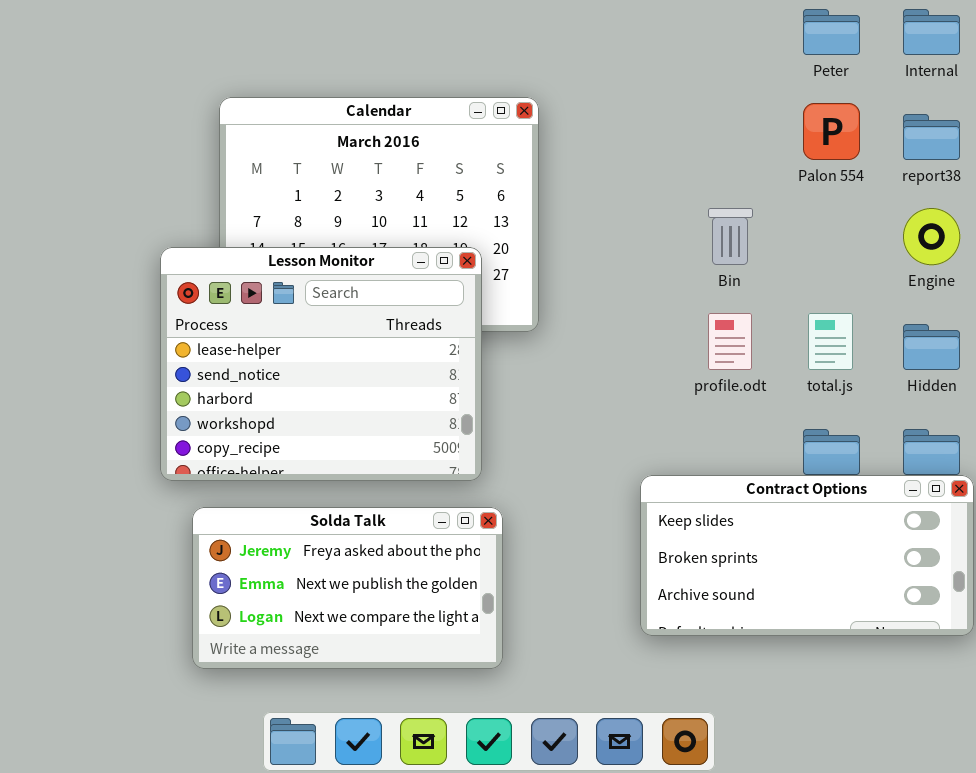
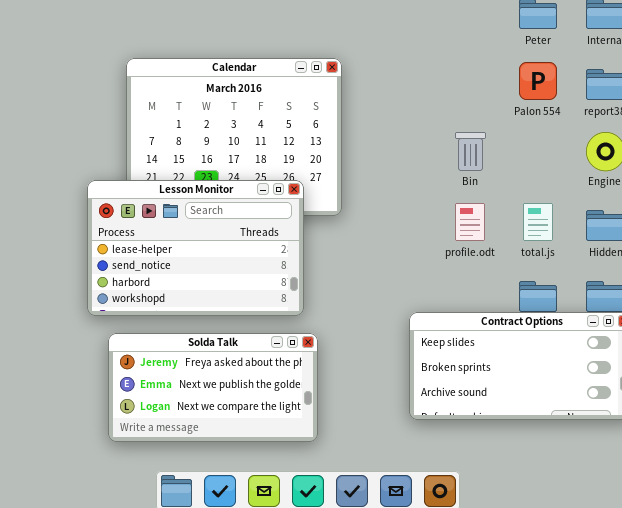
Lesson Monitor: [160,247,482,481] -> [87,180,304,316], resized

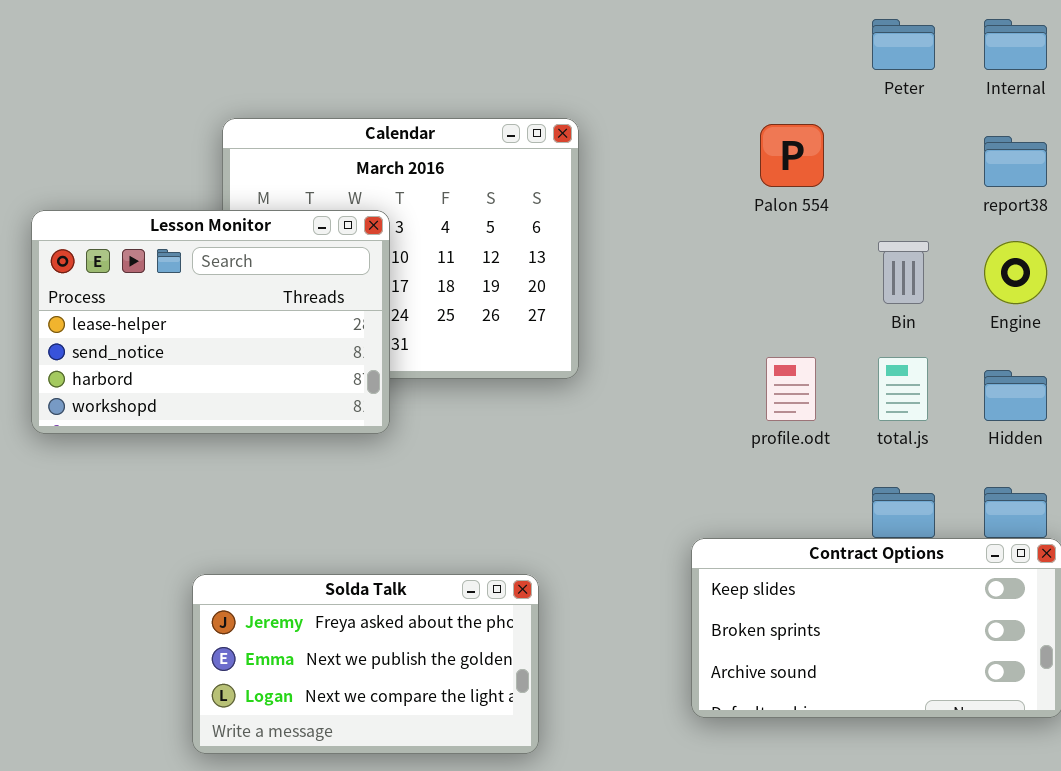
Palon 554: [519,62,557,100] -> [760,124,824,187], moved
Bin: [455,132,486,171] -> [878,241,929,304], moved
Lesson Monitor: [87,180,304,316] -> [31,210,390,434], moved

